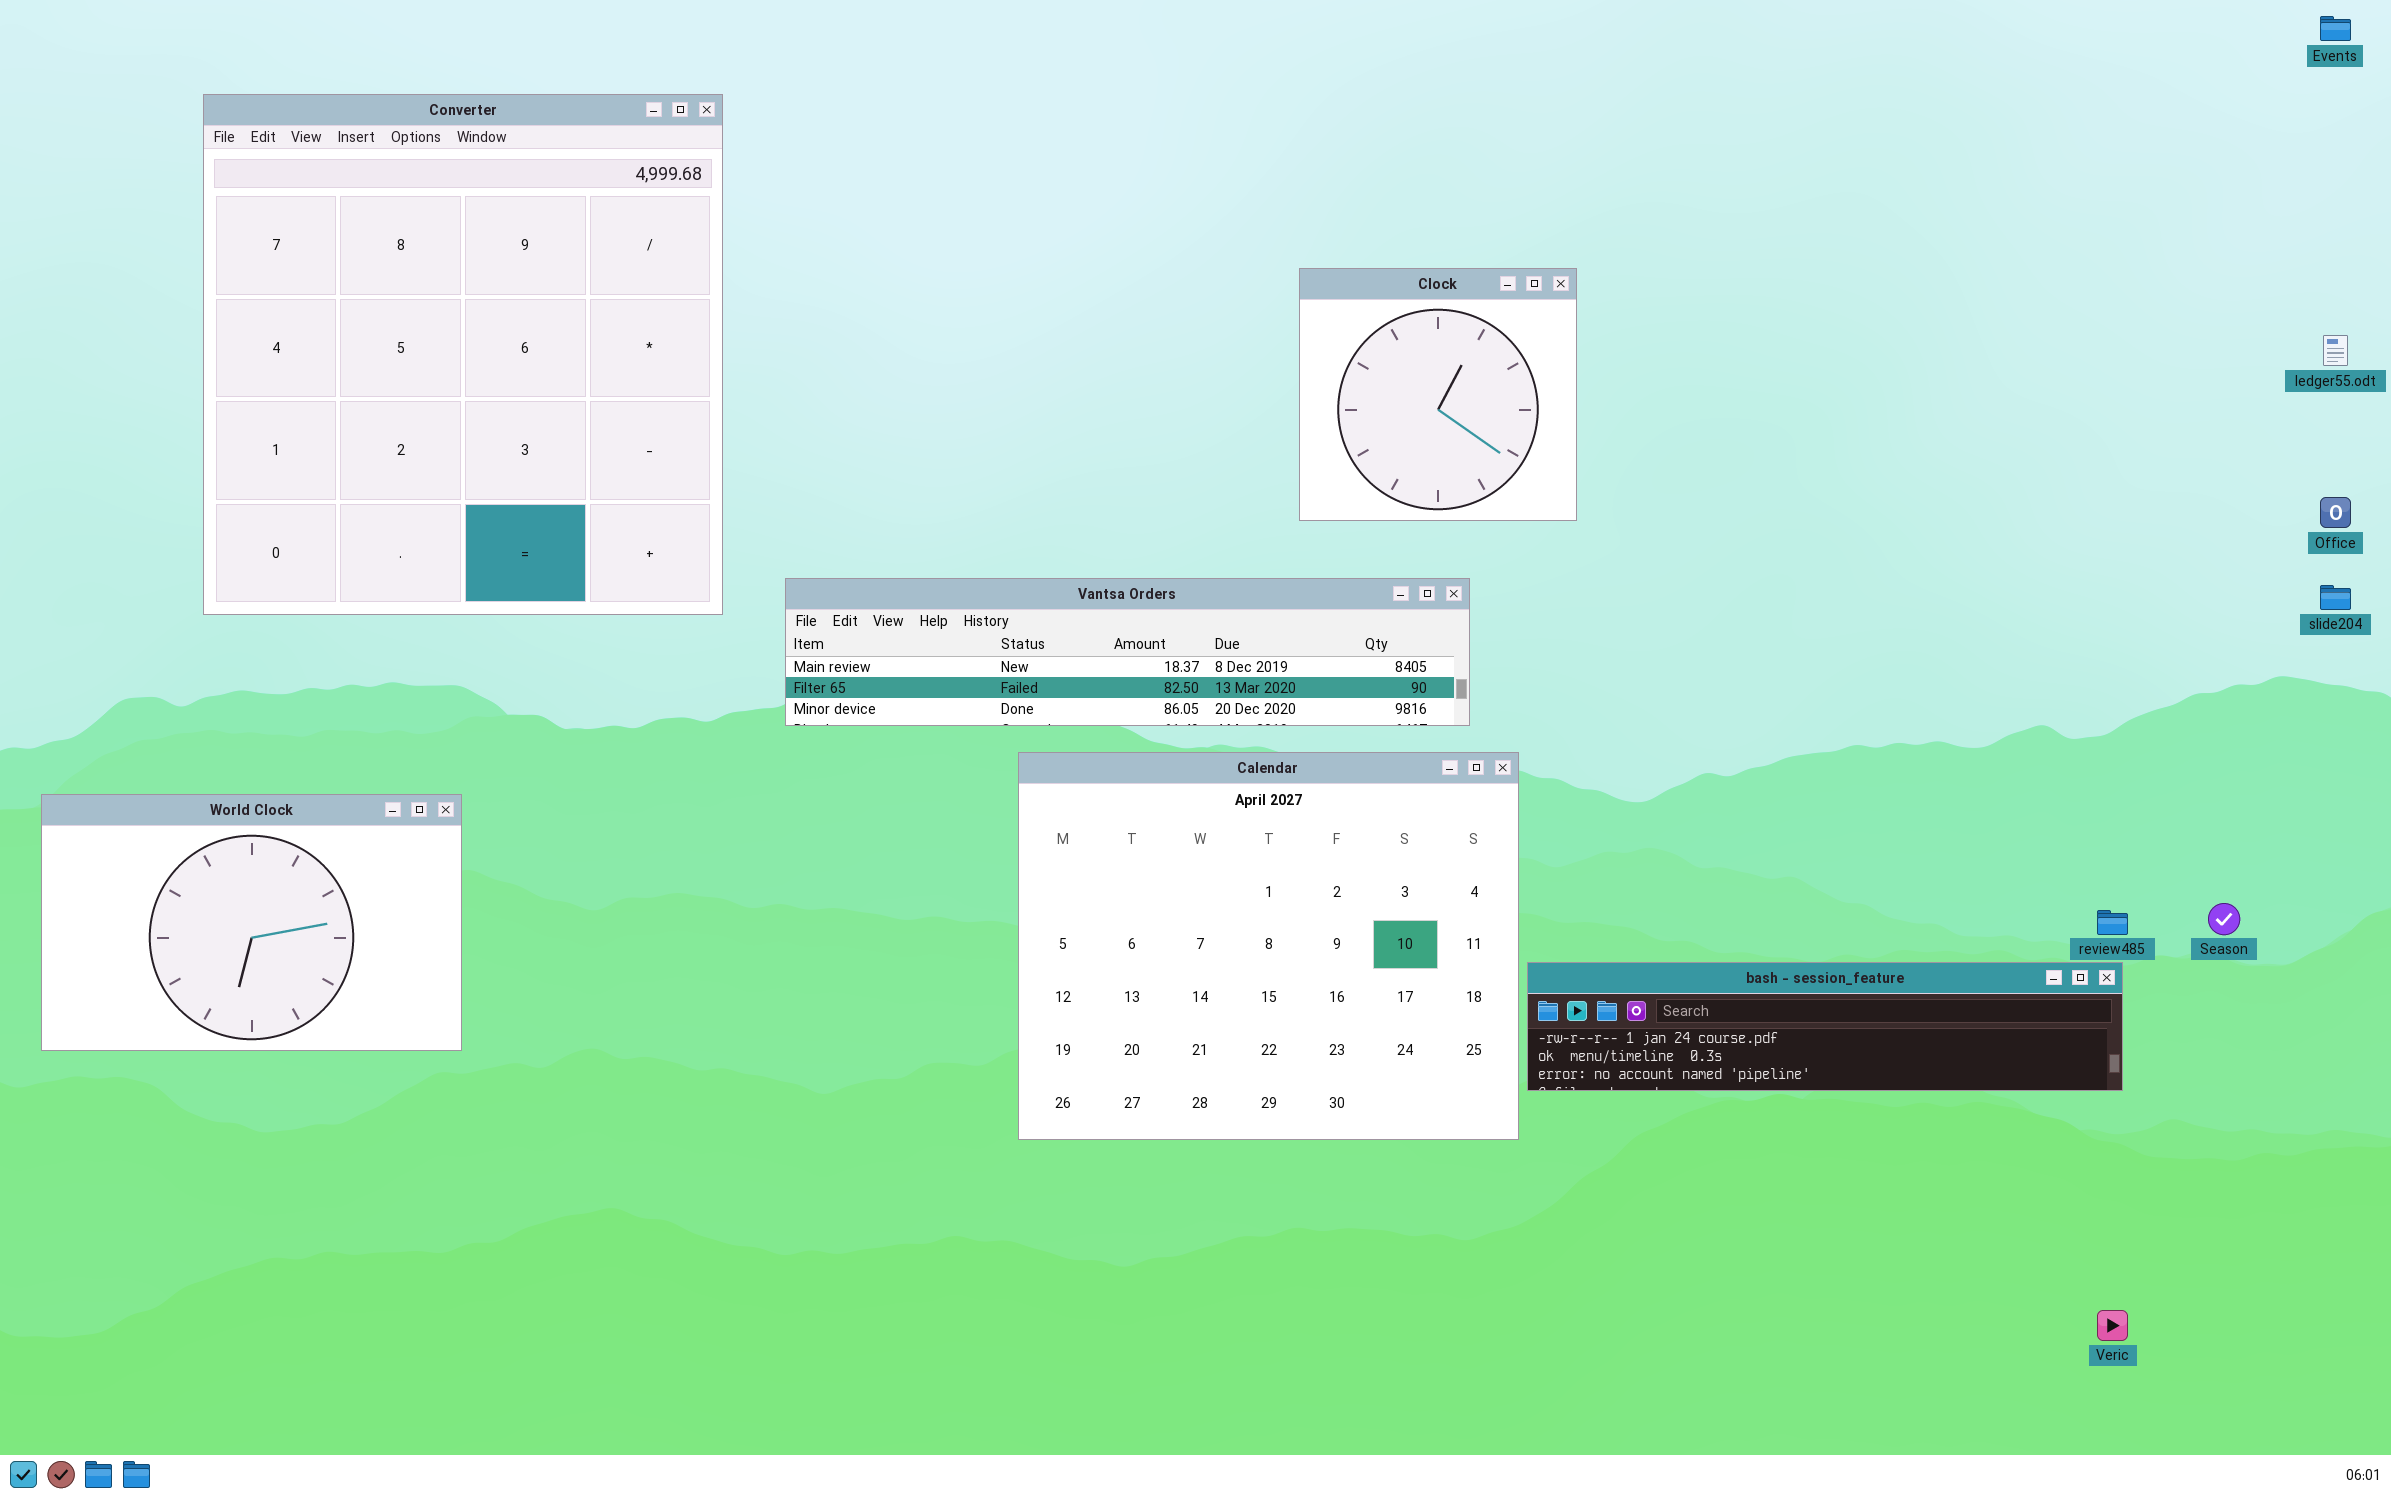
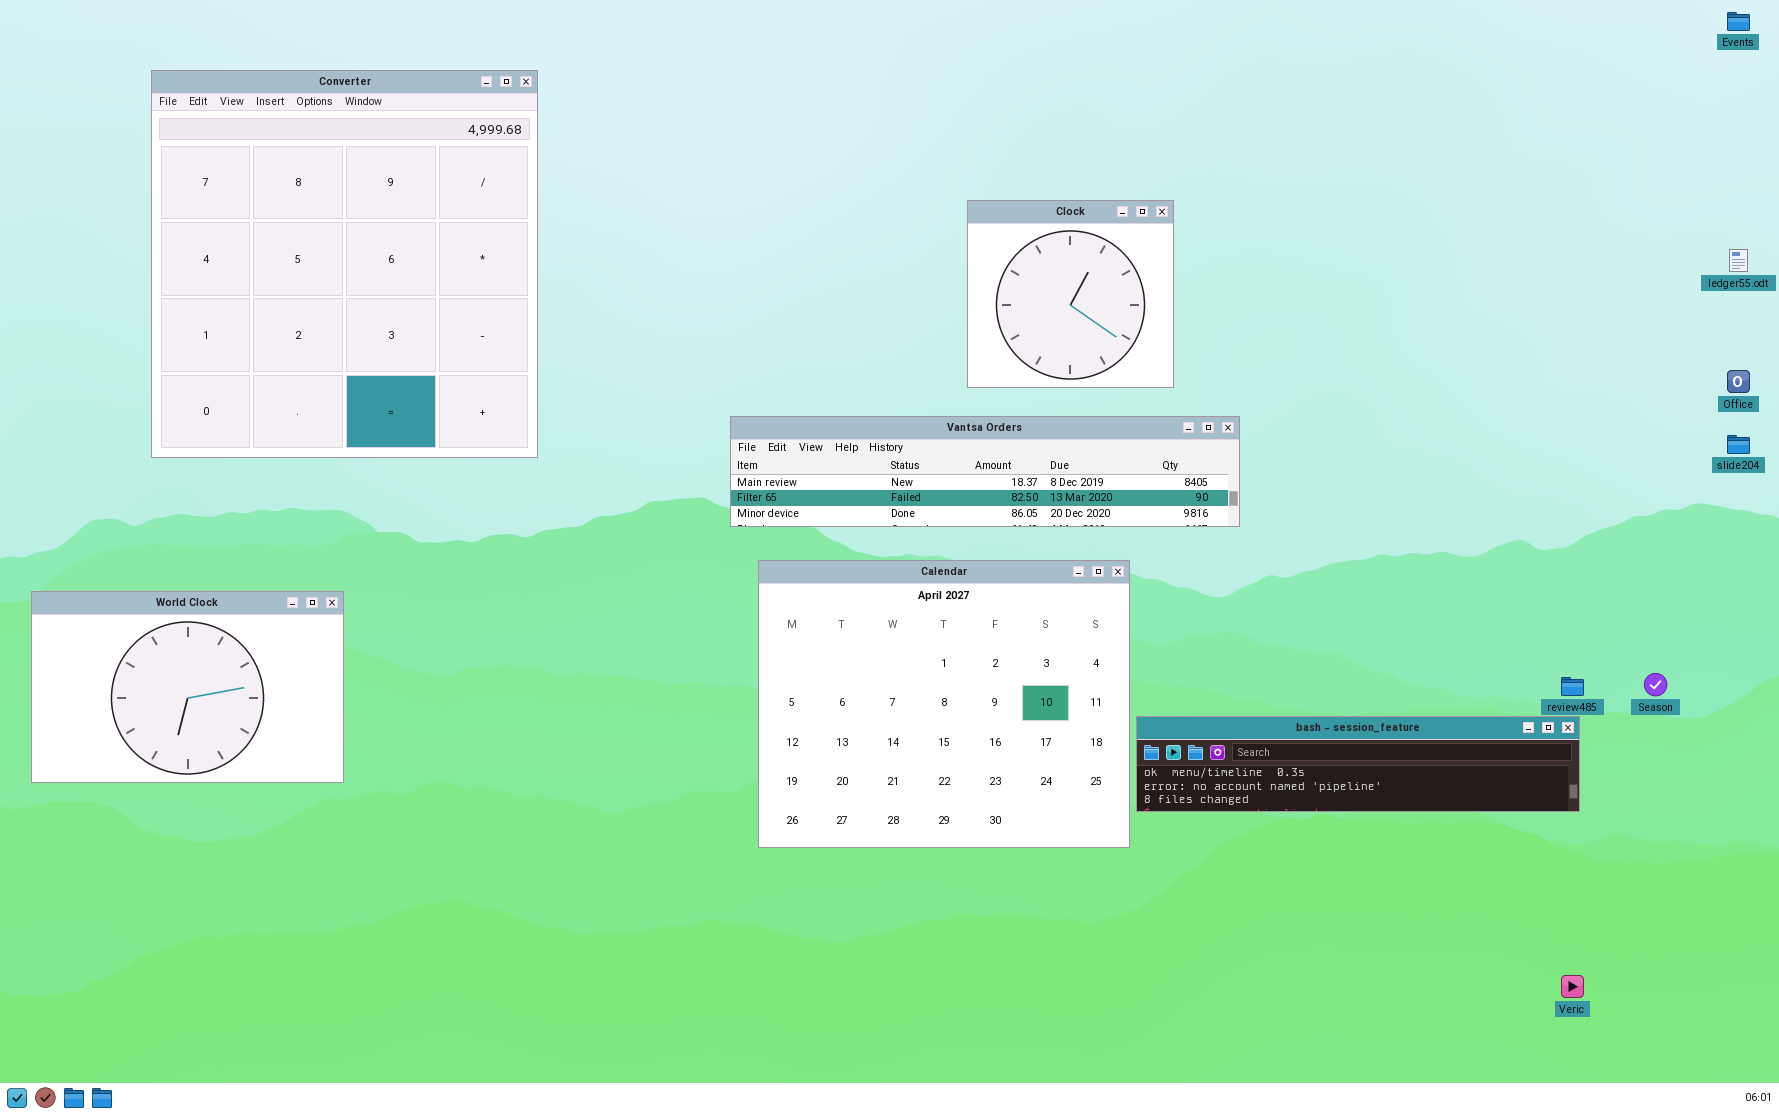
Vantsa Orders: [785,578,1470,726] -> [730,416,1240,527], moved
bash - session_feature: [1527,962,2123,1091] -> [1136,716,1580,812], scrolled down 1 row

